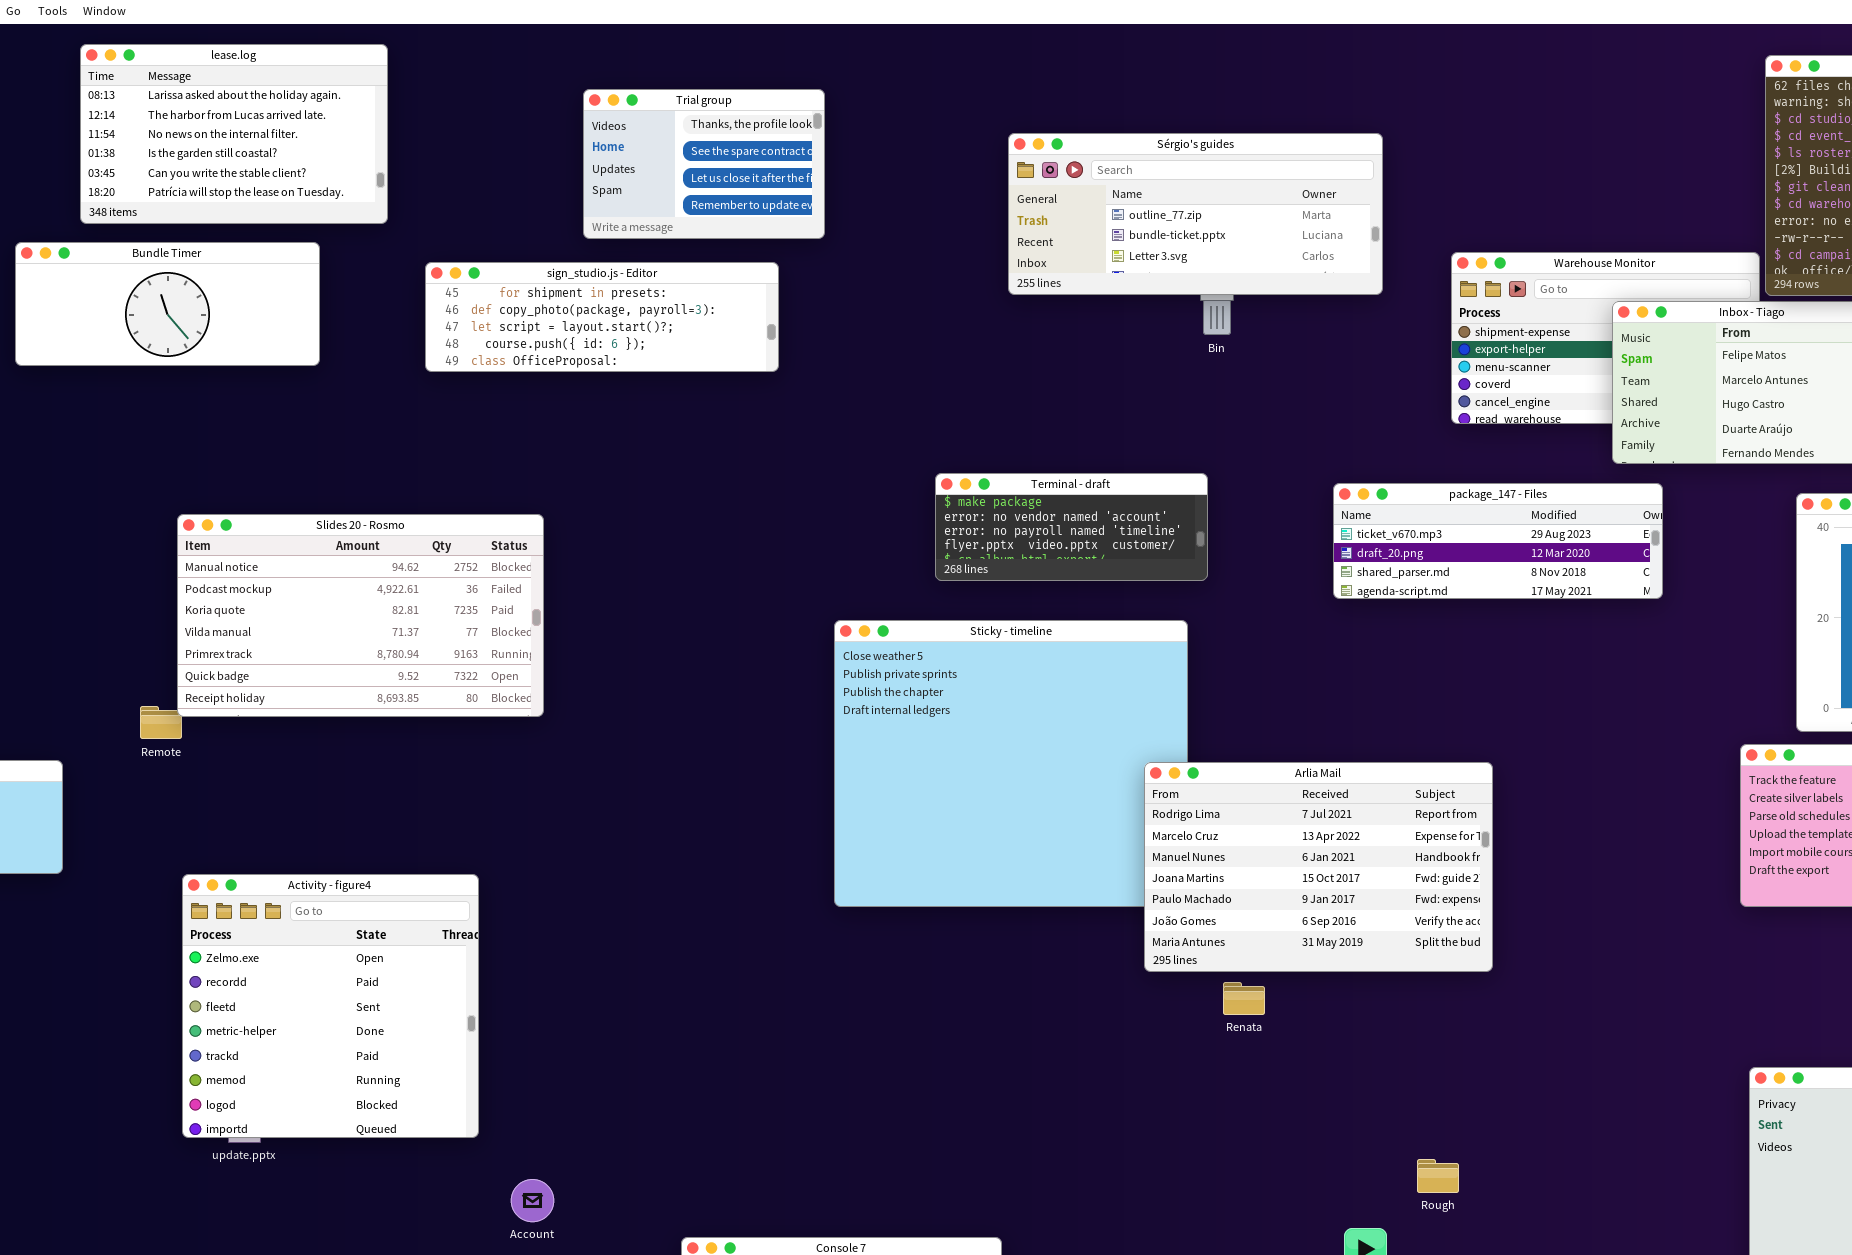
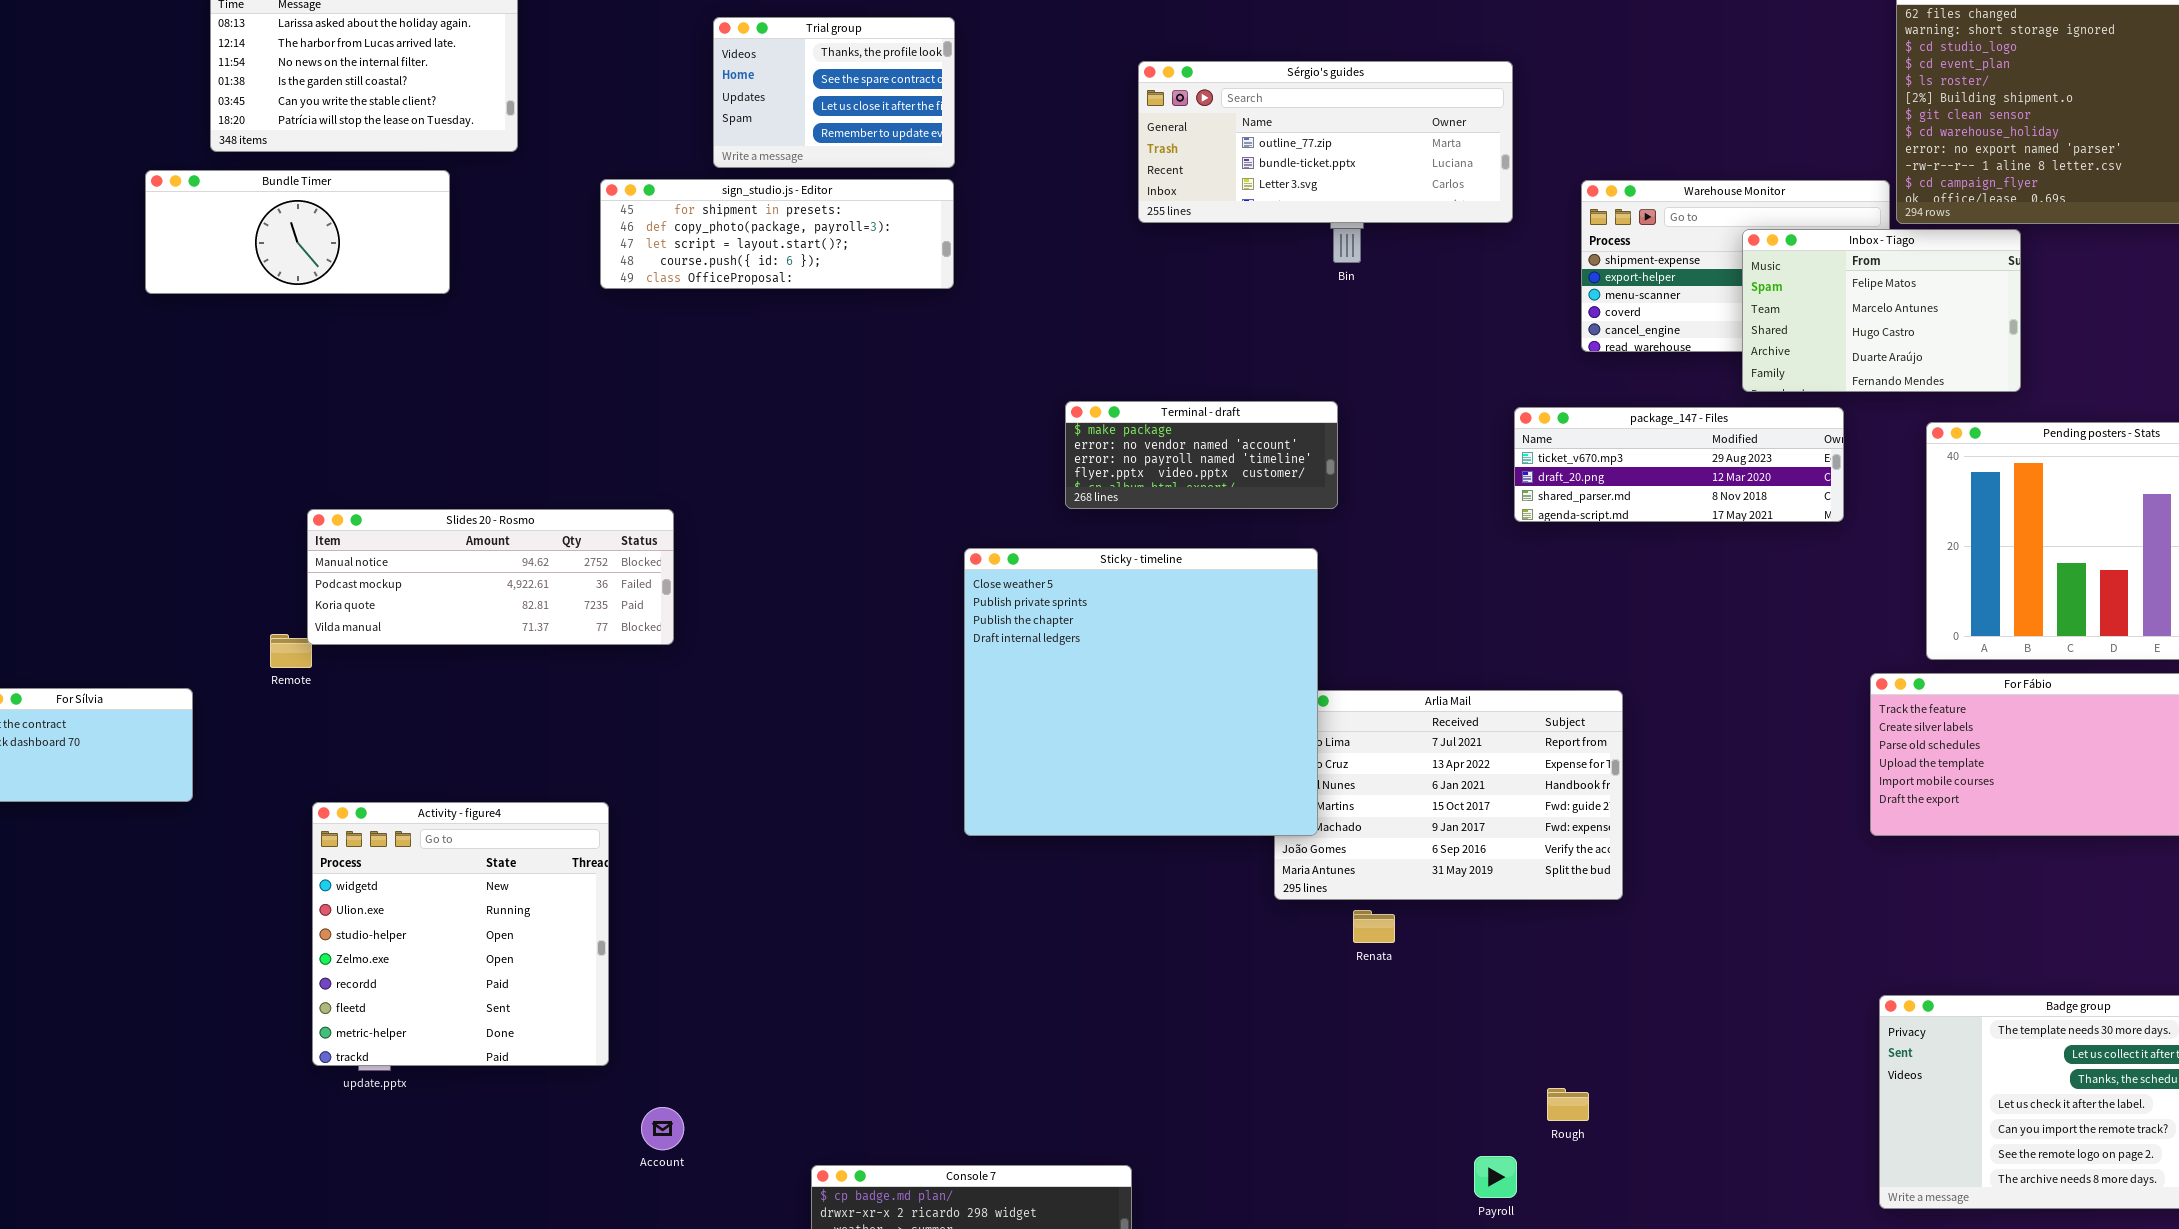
sign_studio.js - Editor: [425,262,779,372] -> [600,179,954,289], moved
package_147 - Files: [1333,483,1663,599] -> [1514,407,1844,522], moved
Slides 20 - Rosmo: [177,514,544,717] -> [307,509,674,645], resized
Sticky - timeline: [834,620,1188,907] -> [964,548,1318,836], raised
Activity - figure4: [182,874,479,1138] -> [312,802,609,1066], scrolled up 3 rows

